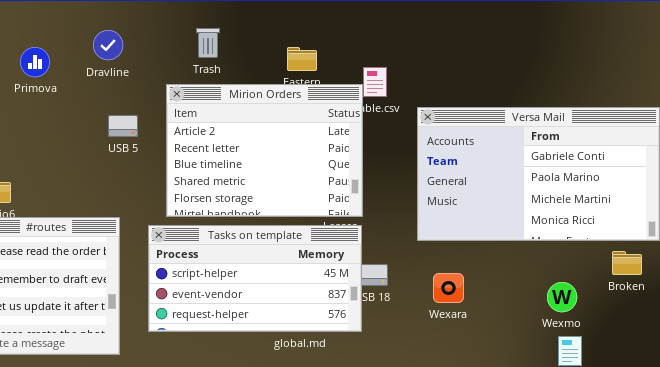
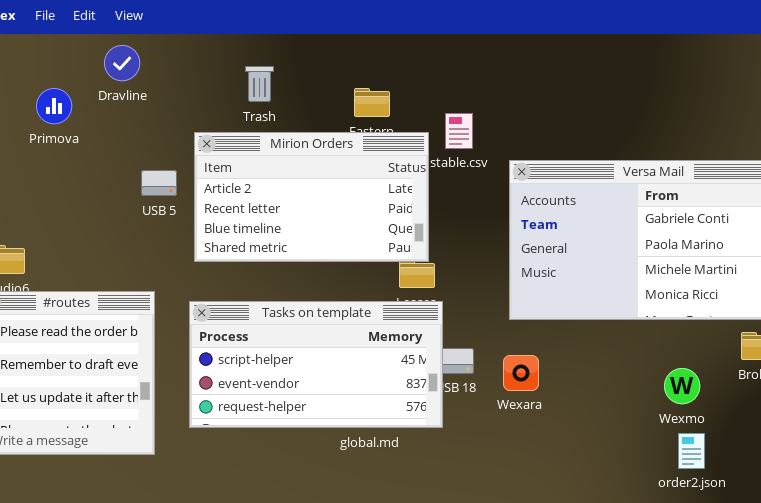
Dravline: [93,30,123,60] -> [104,45,140,81], moved
Mirion Orders: [166,84,363,217] -> [194,132,429,262], moved, resized
Wexara: [433,273,464,303] -> [503,355,539,391], moved

